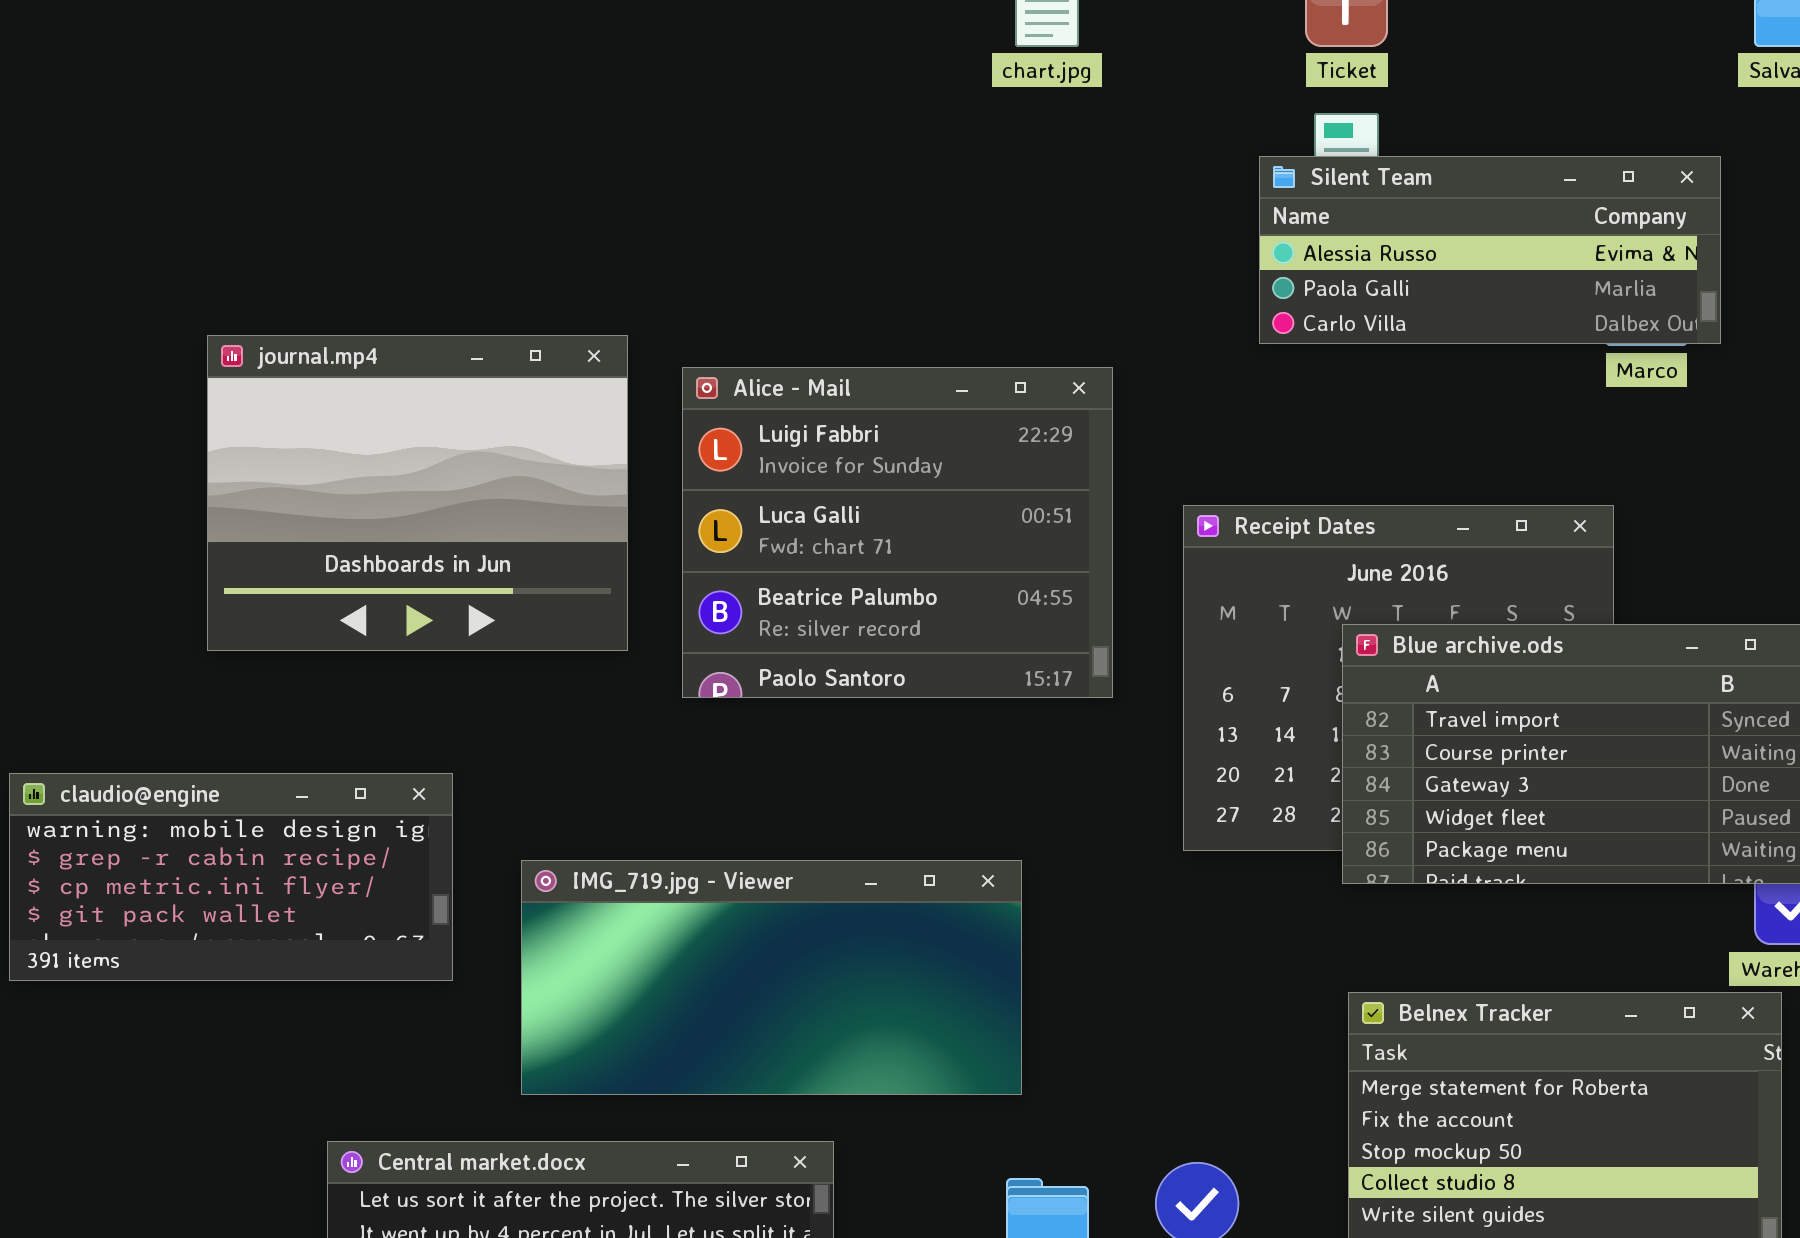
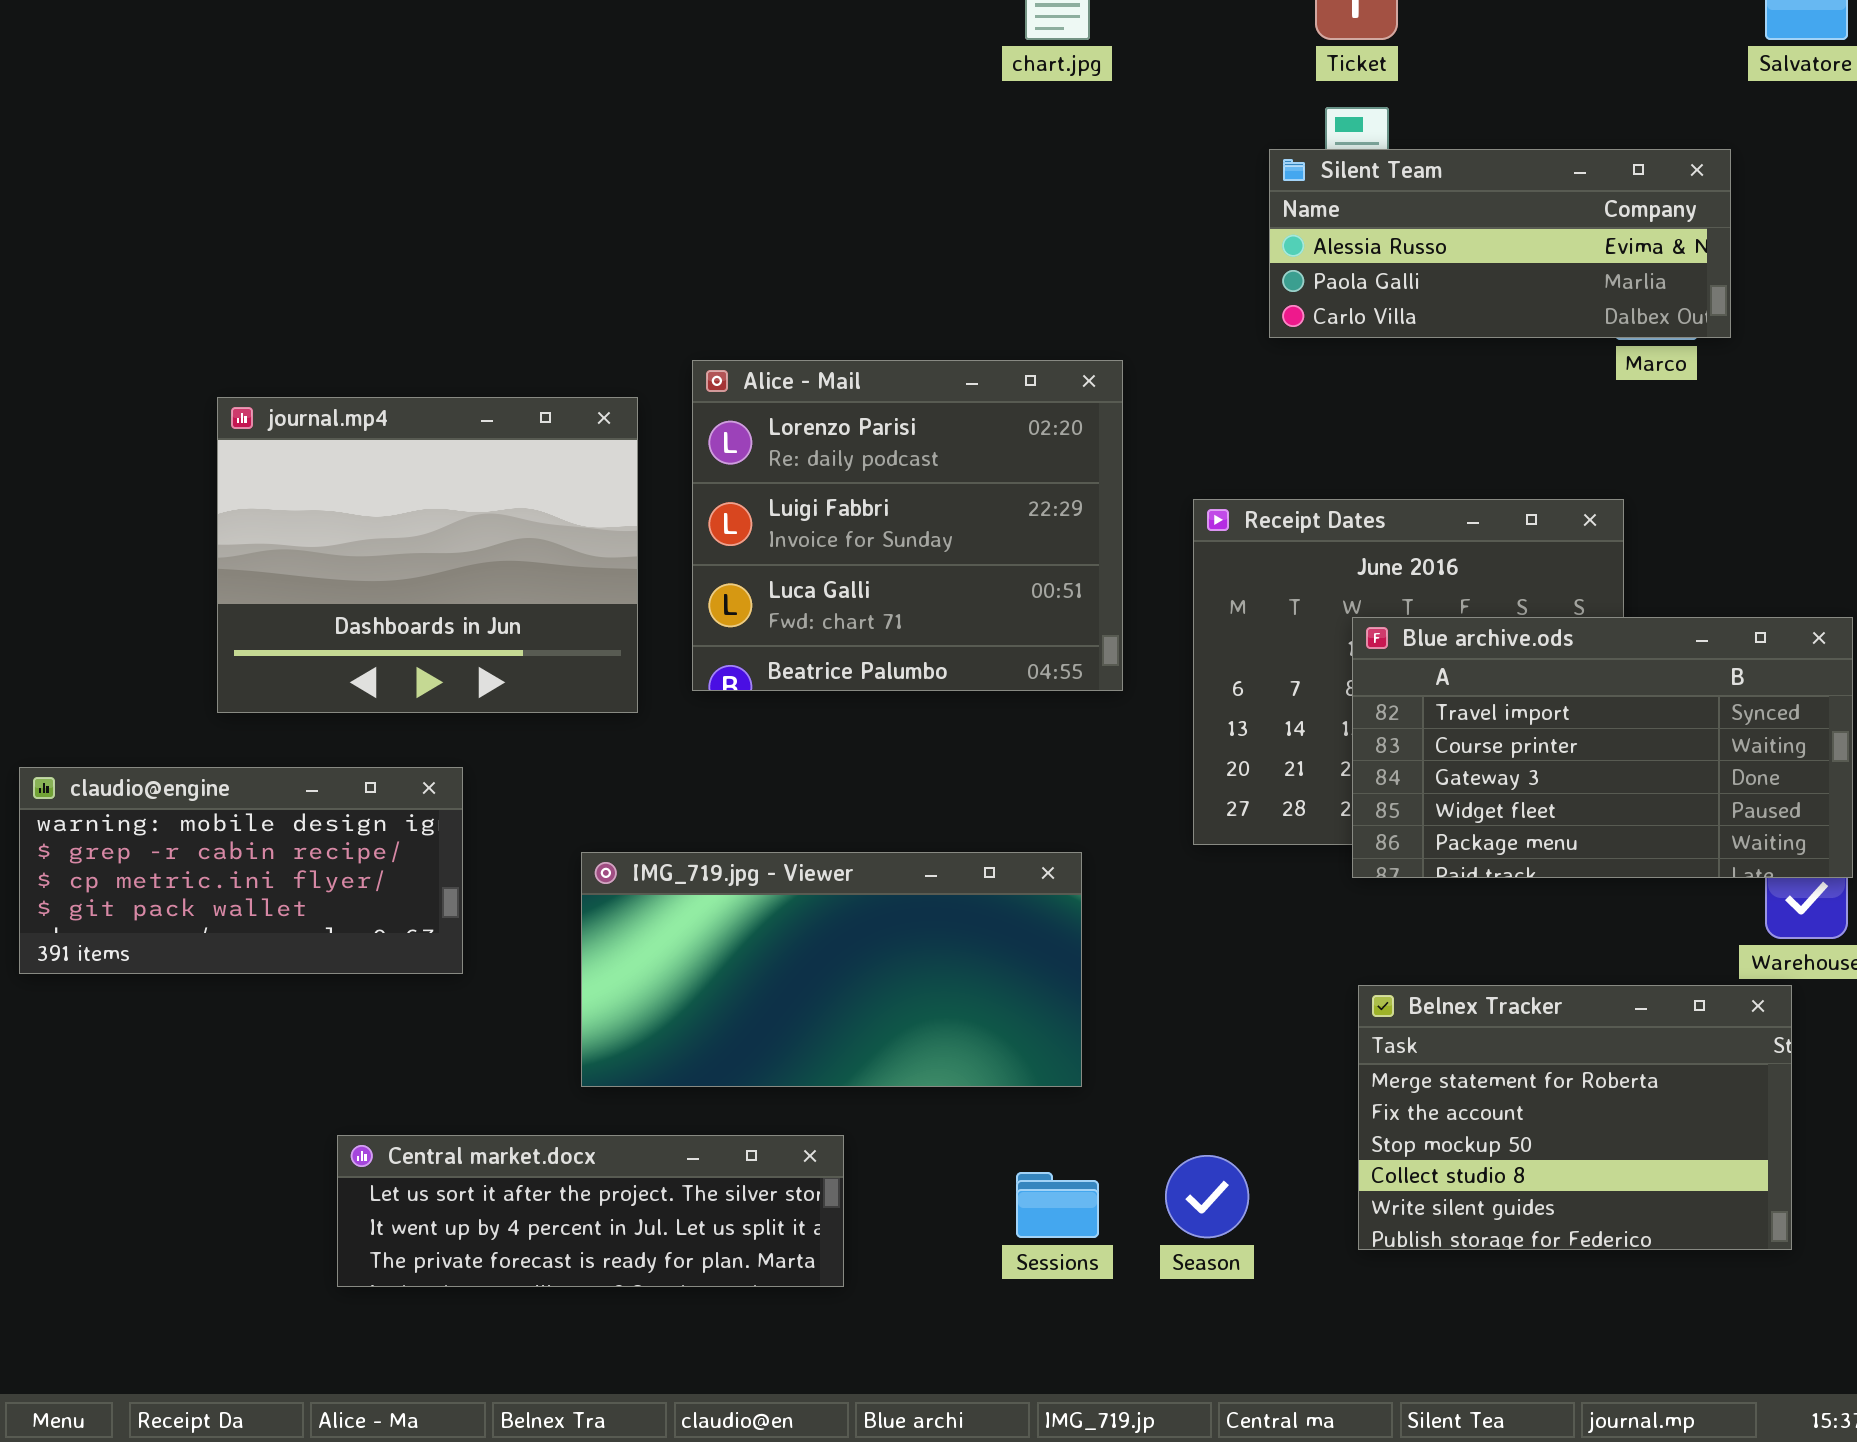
journal.mp4: [207,335,628,651] -> [217,397,638,713], moved
Alice - Mail: [682,367,1113,698] -> [692,360,1123,691], scrolled up 1 row
IMG_719.jpg - Viewer: [521,860,1022,1095] -> [581,852,1082,1087], moved

